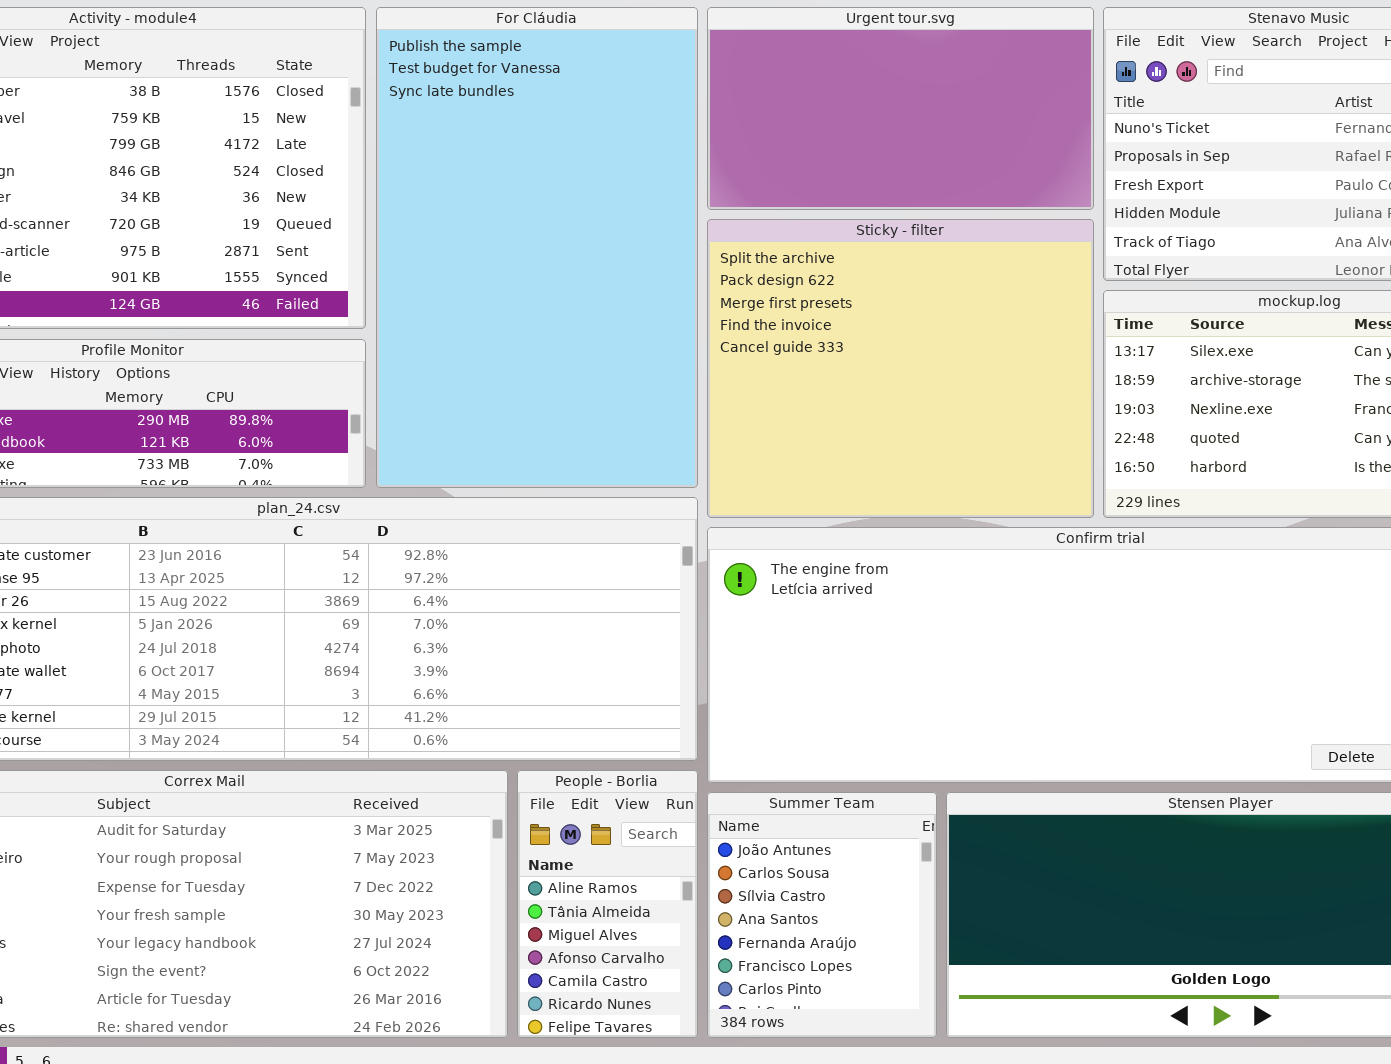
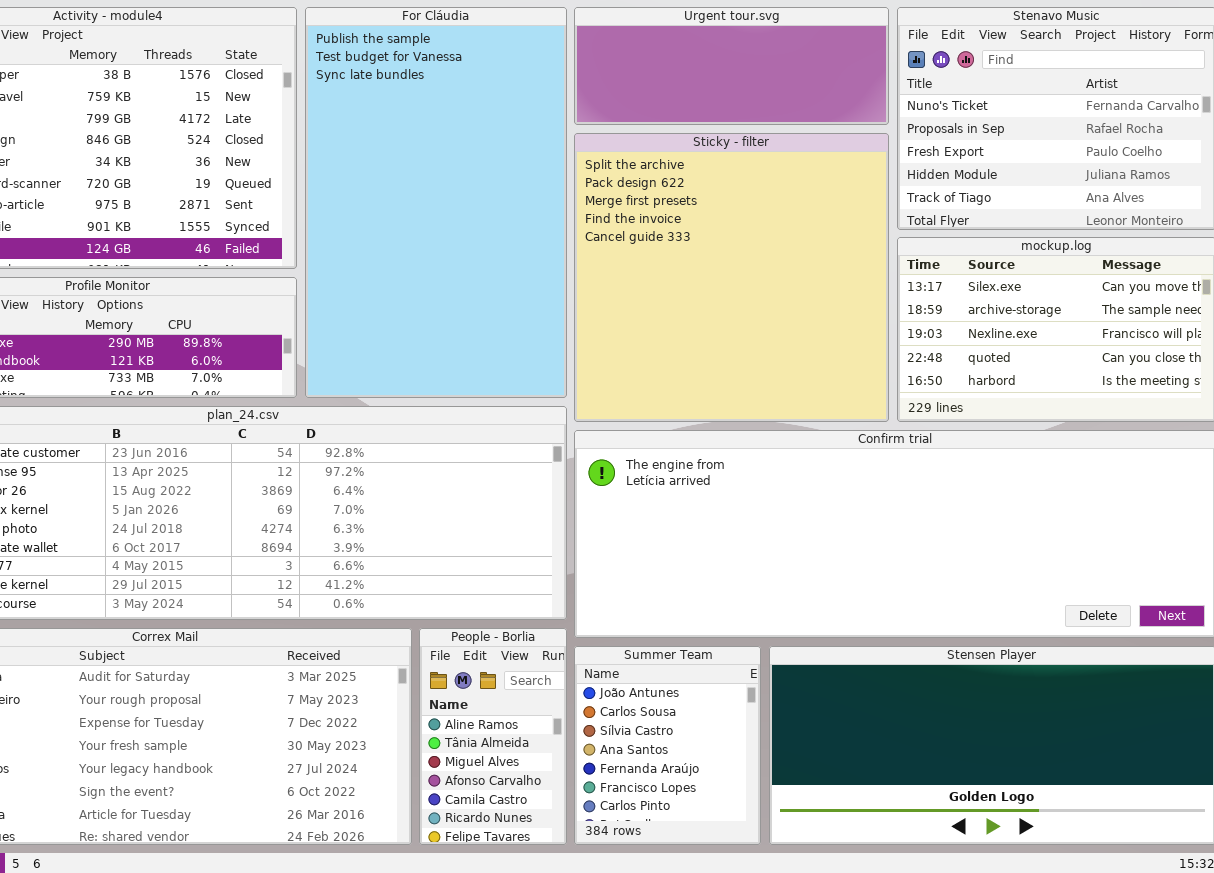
Urgent tour.svg: [707,7,1094,210] -> [574,7,889,125], resized
Sticky - filter: [707,219,1094,518] -> [574,133,889,422], resized

